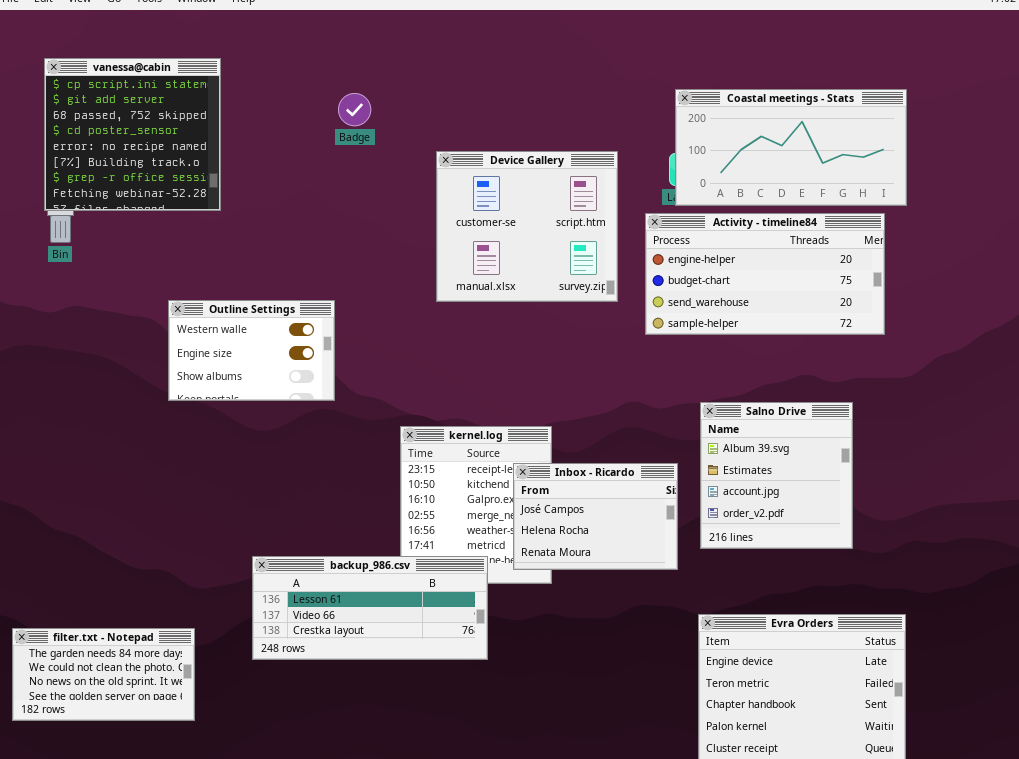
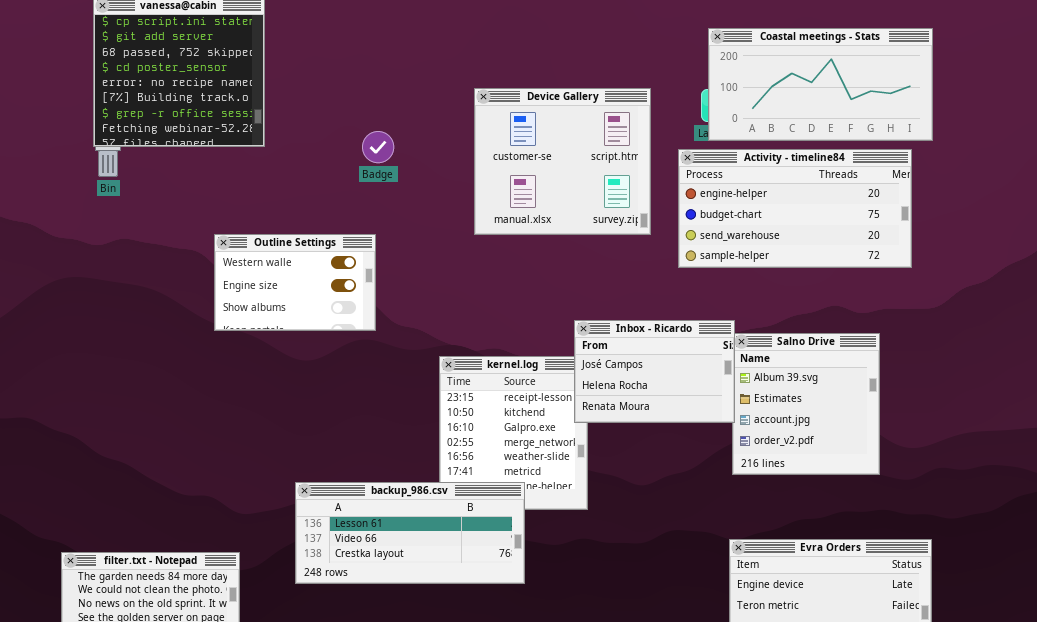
Badge: [338,93,371,126] -> [362,131,394,163], moved
Inbox - Ricardo: [513,463,678,570] -> [574,320,735,423], moved

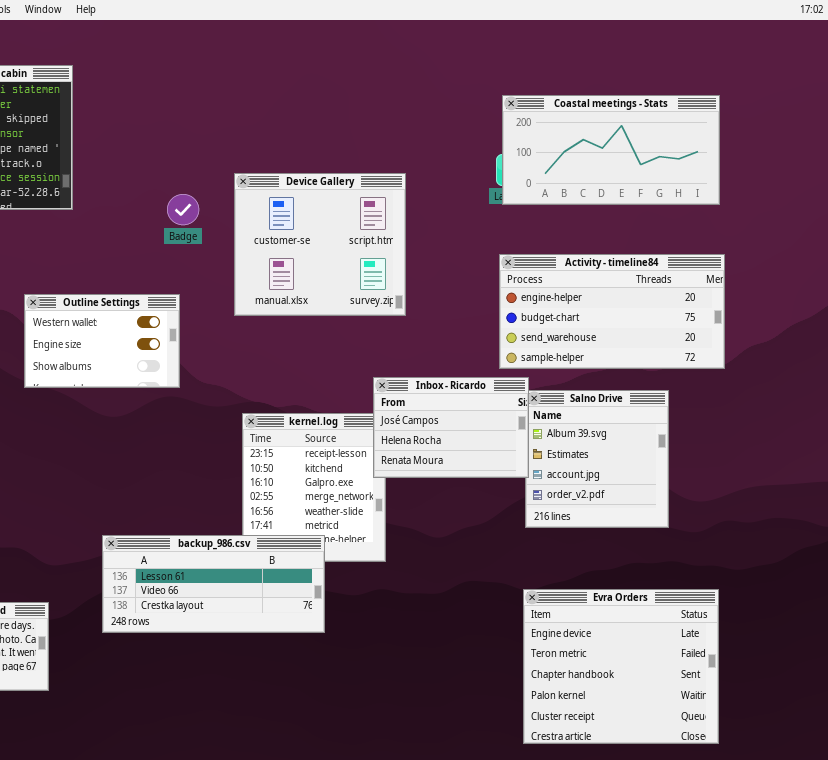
Device Gallery: [474,88,651,235] -> [234,173,406,316], moved
Activity - timeline84: [678,149,912,268] -> [499,254,725,369], moved

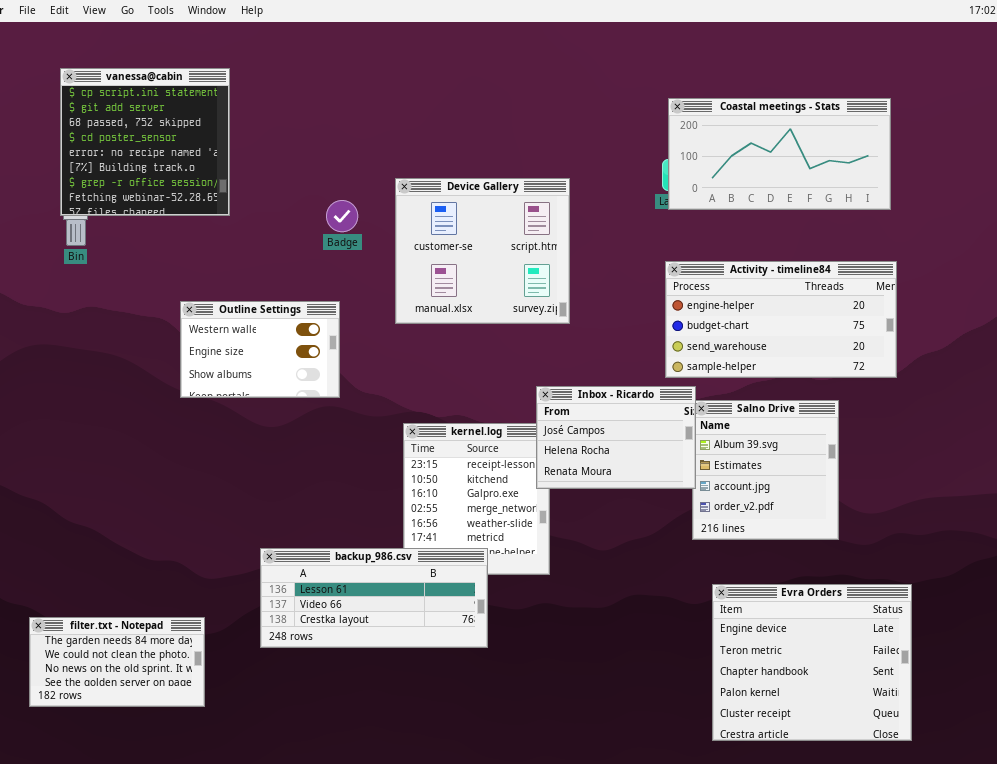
Evra Orders: [523,589,719,744] -> [712,584,912,741], moved

